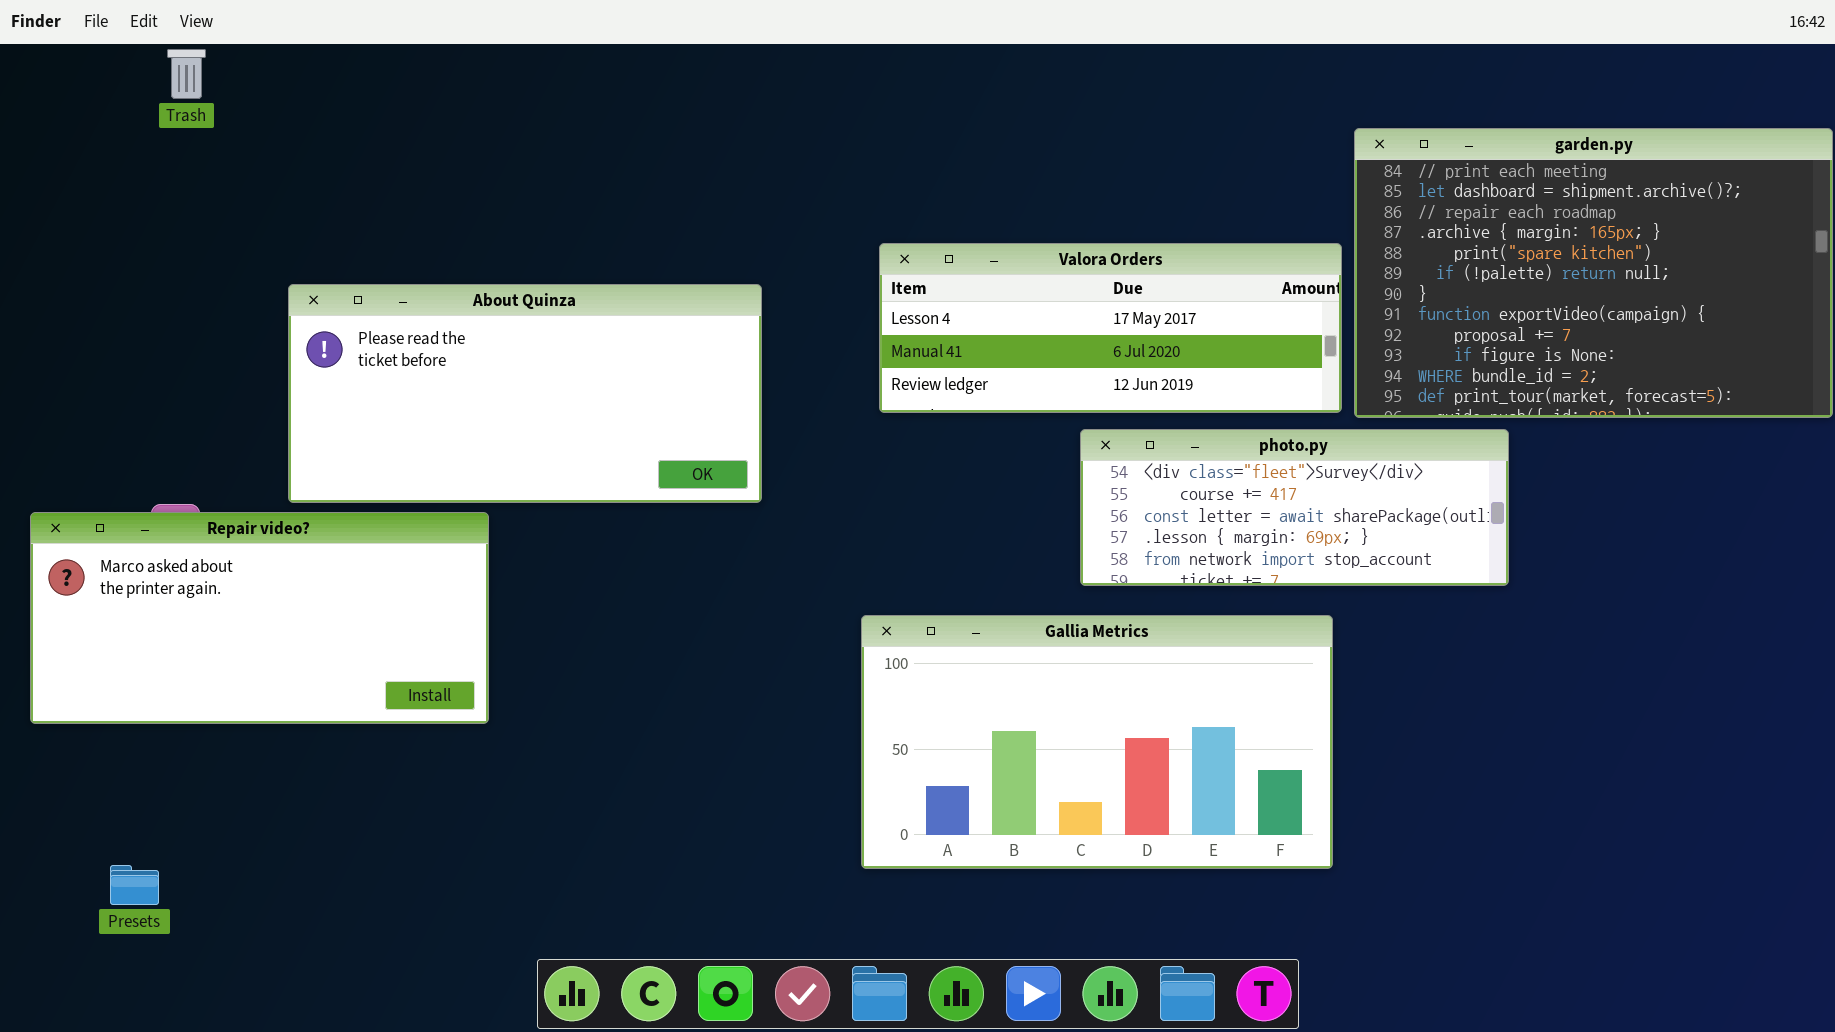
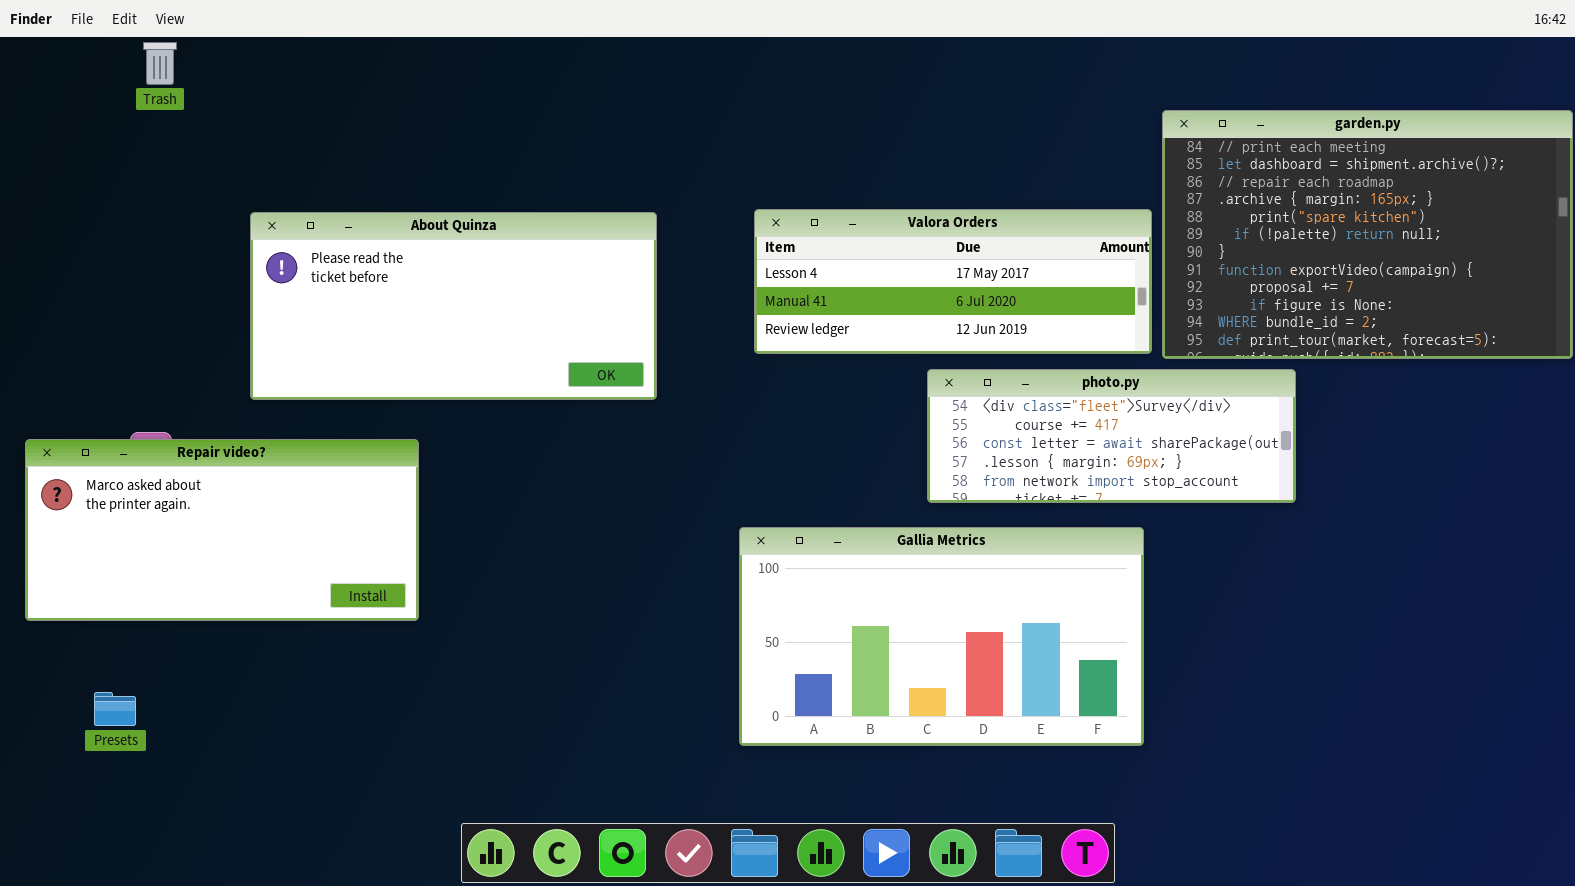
About Quinza: [288,284,762,503] -> [250,212,657,400], moved
Presets: [110,865,159,905] -> [94,692,136,726], moved

